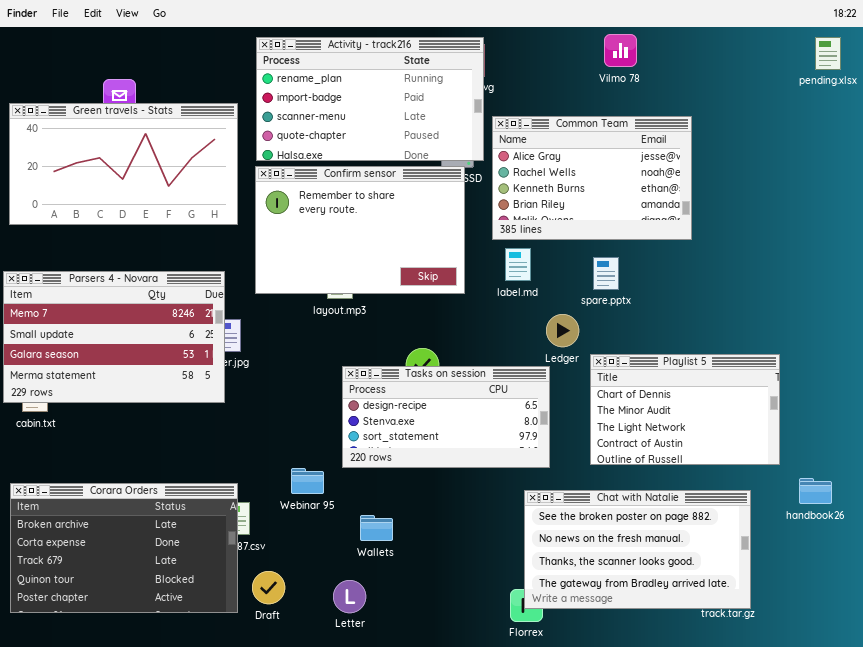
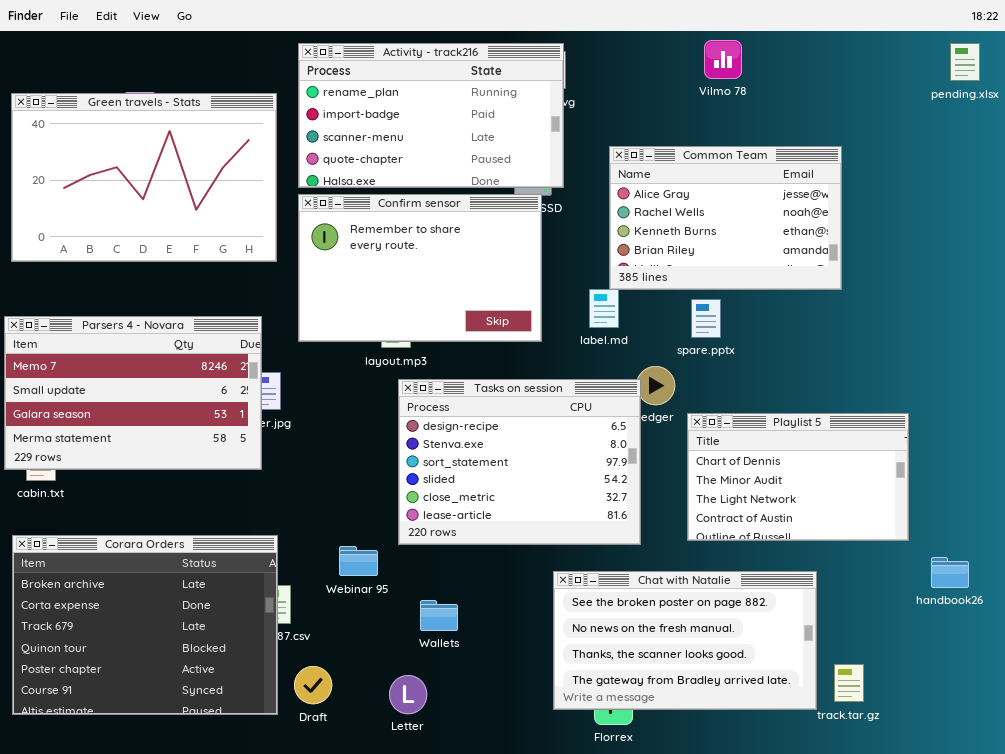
Green travels - Stats: [9,103,238,225] -> [11,93,277,262], resized
Common Team: [492,116,692,240] -> [609,146,842,290], moved
Tasks on session: [342,366,550,468] -> [398,379,641,545], resized
Corara Orders: [10,483,238,613] -> [12,535,278,715], resized
Chat with Natalie: [524,490,751,609] -> [553,571,817,710], moved

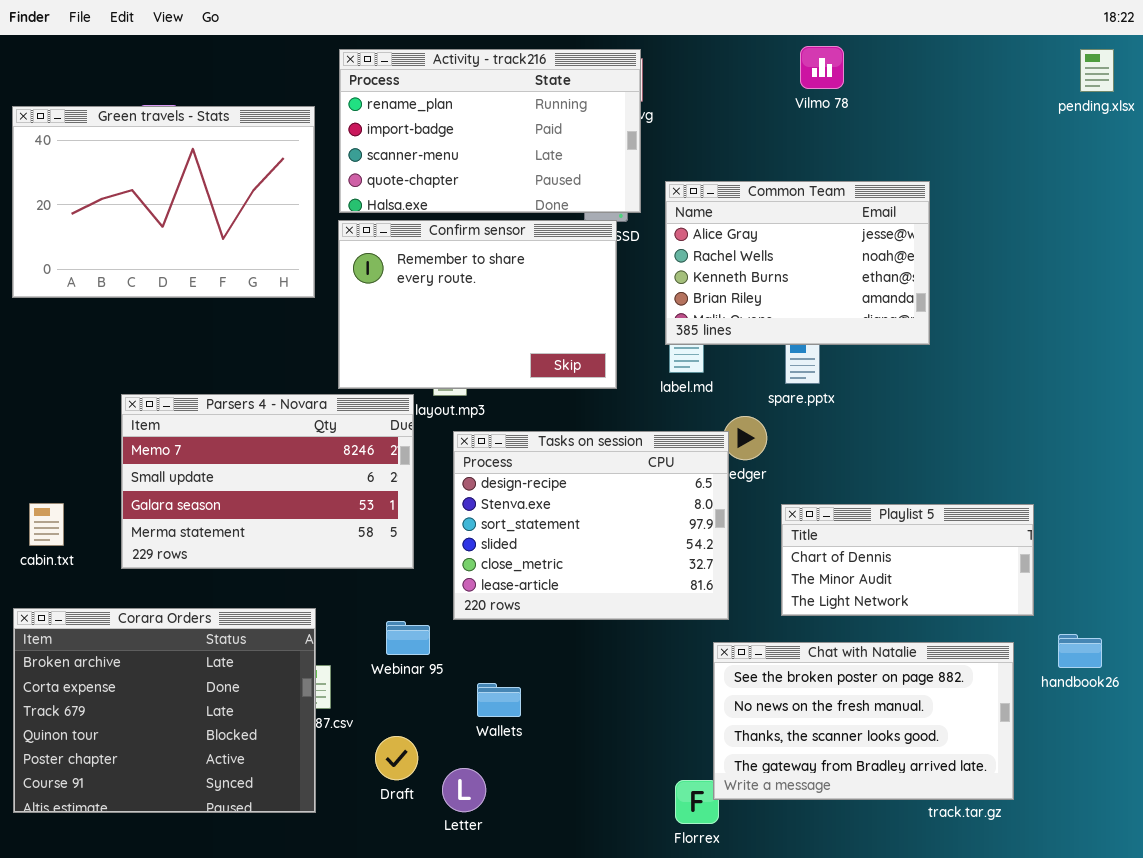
Common Team: [609,146,842,290] -> [665,181,930,345], moved
Parsers 4 - Novara: [4,316,262,470] -> [121,394,414,569], moved
Playlist 5: [687,413,909,541] -> [781,504,1034,616], resized
Chat with Natalie: [553,571,817,710] -> [713,642,1014,800], moved
Draft: [294,666,332,704] -> [375,736,418,780], moved

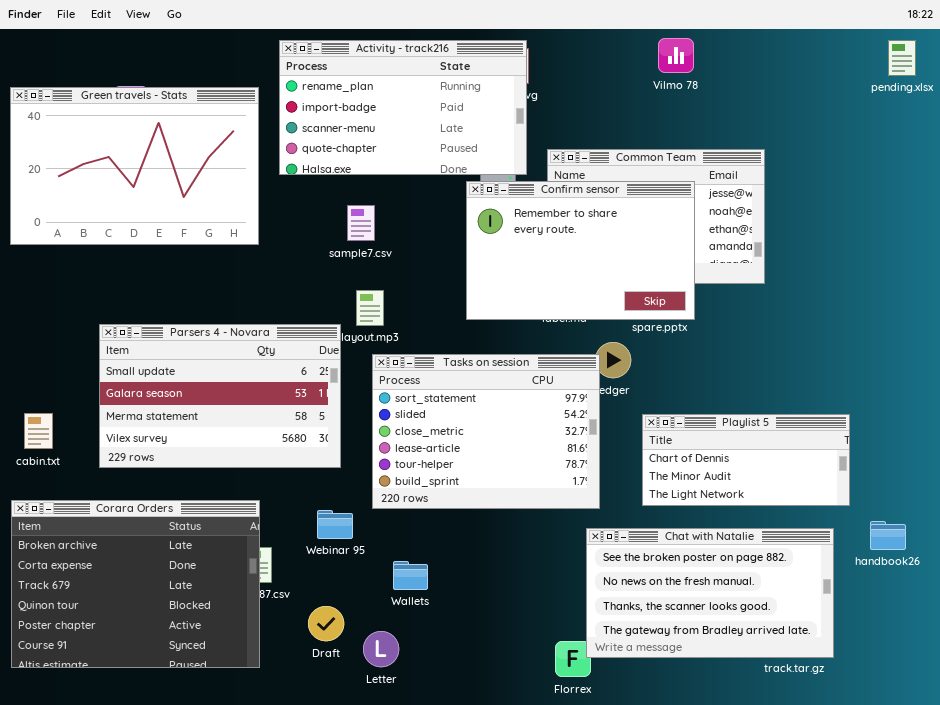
Confirm sensor: [338,220,617,389] -> [466,181,695,320], moved
Parsers 4 - Novara: [121,394,414,569] -> [99,324,341,468], scrolled down 1 row
Tasks on session: [453,431,729,620] -> [372,354,600,509], scrolled down 2 rows

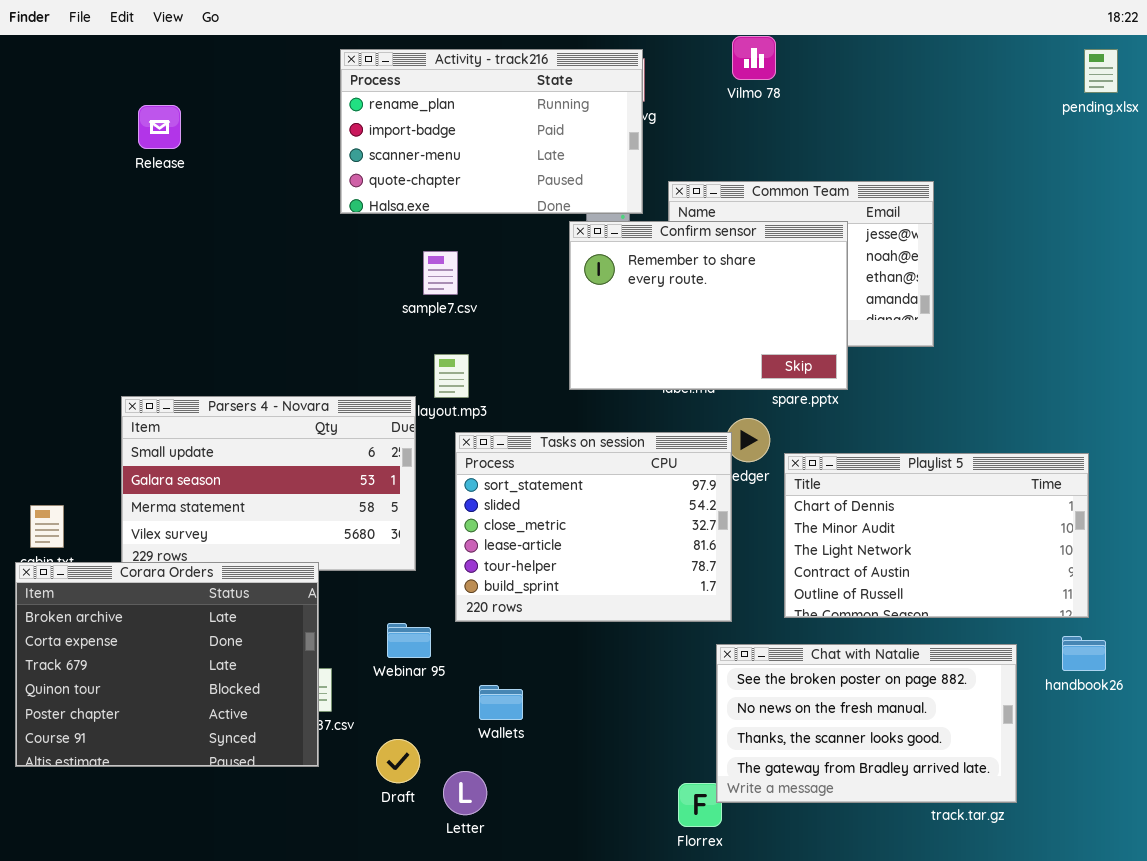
Vilmo 78: [658,38,694,73] -> [732,36,776,80], moved
Green travels - Stats: [10,87,259,245] -> none, closed
Playlist 5: [642,414,850,506] -> [784,453,1089,618], resized
Corara Orders: [11,500,260,668] -> [15,562,319,767], moved

